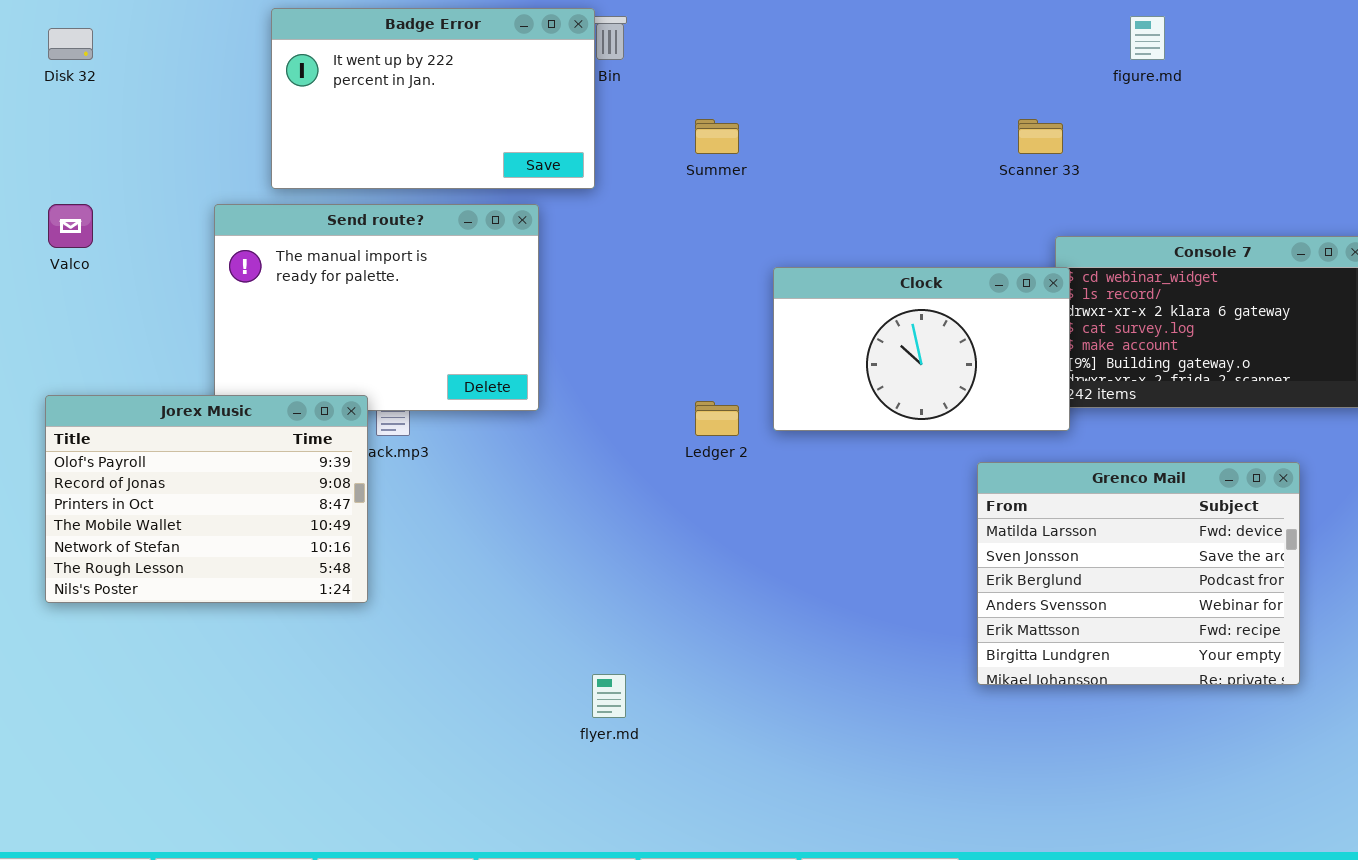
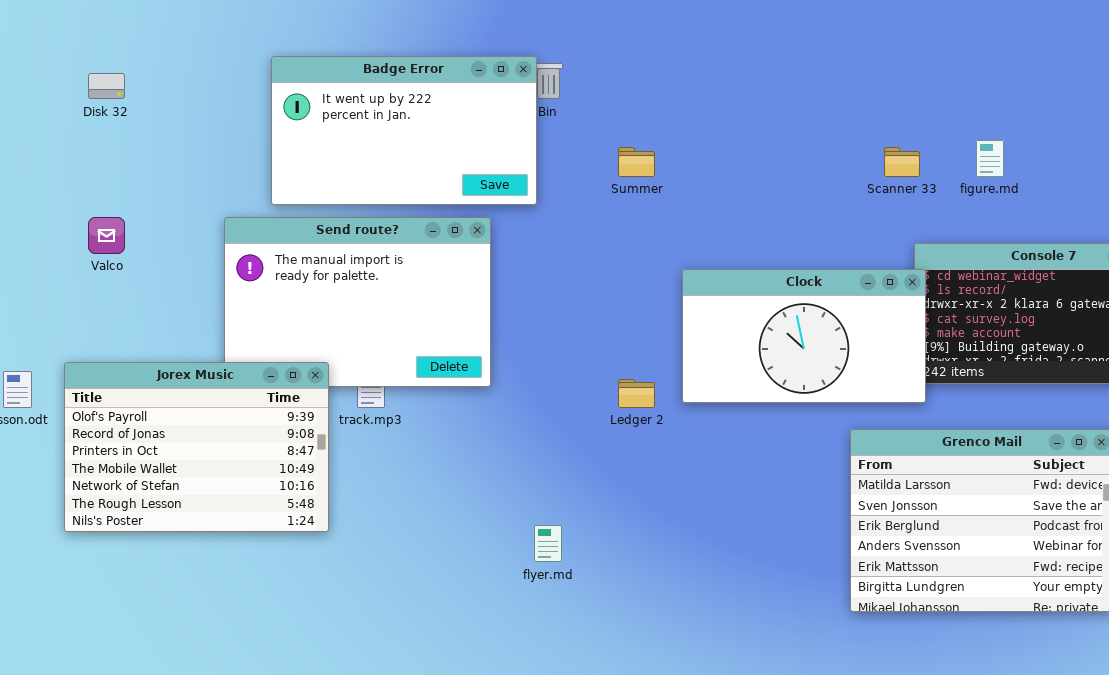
figure.md: [1130,16,1165,60] -> [976,140,1004,177], moved
Jorex Music: [45,395,368,603] -> [64,362,329,532], moved
flyer.md: [592,674,626,718] -> [534,525,562,562], moved

